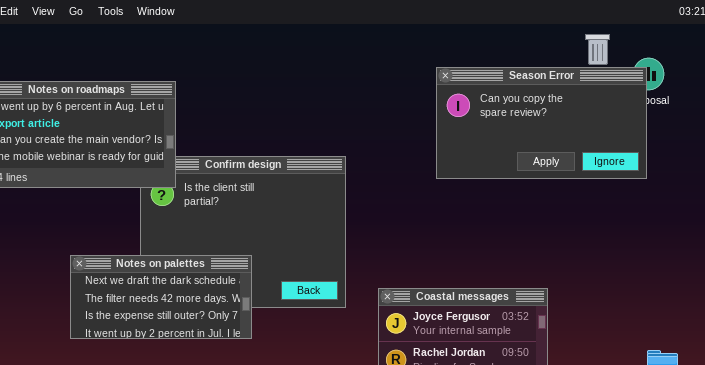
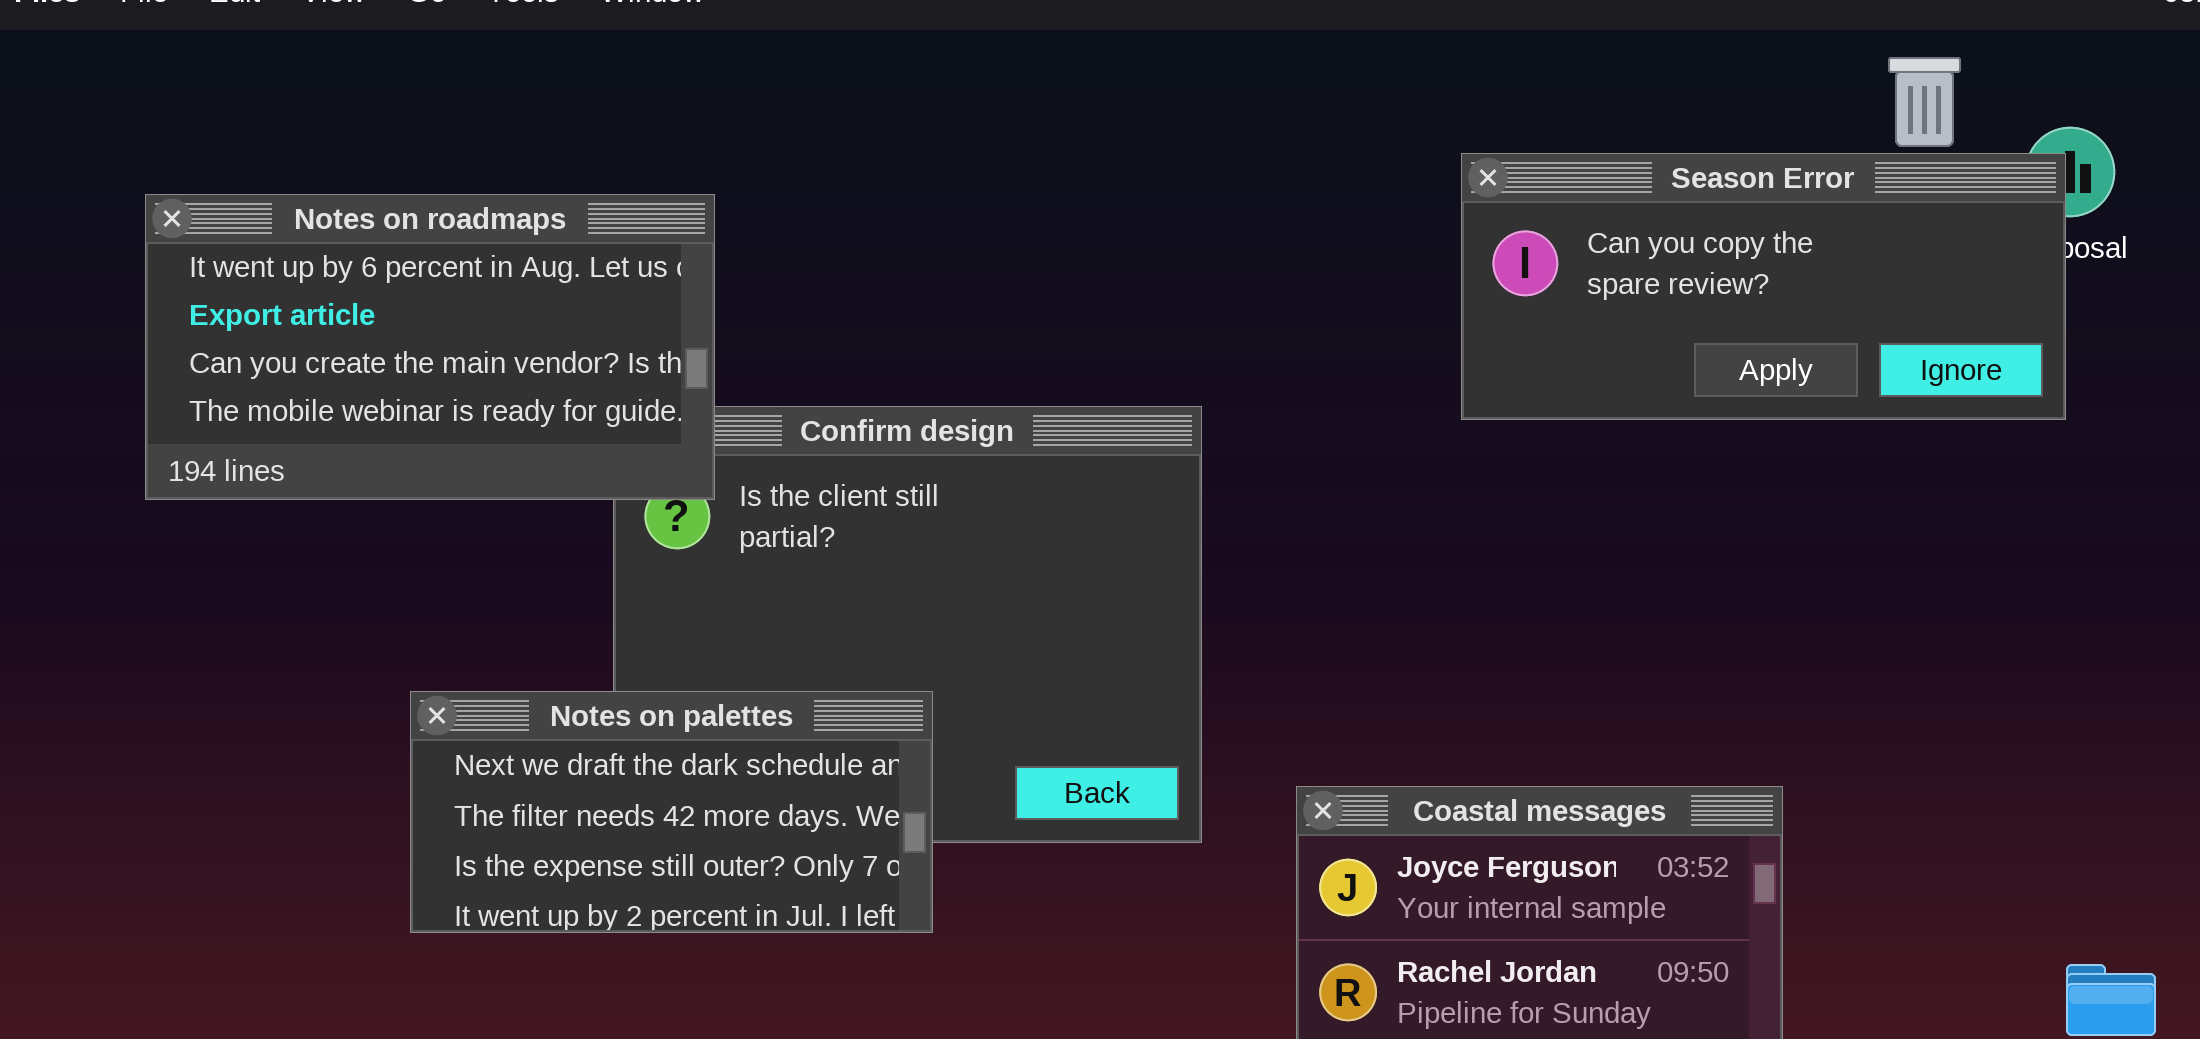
Season Error: [436,67,647,179] -> [1461,153,2066,420], resized

